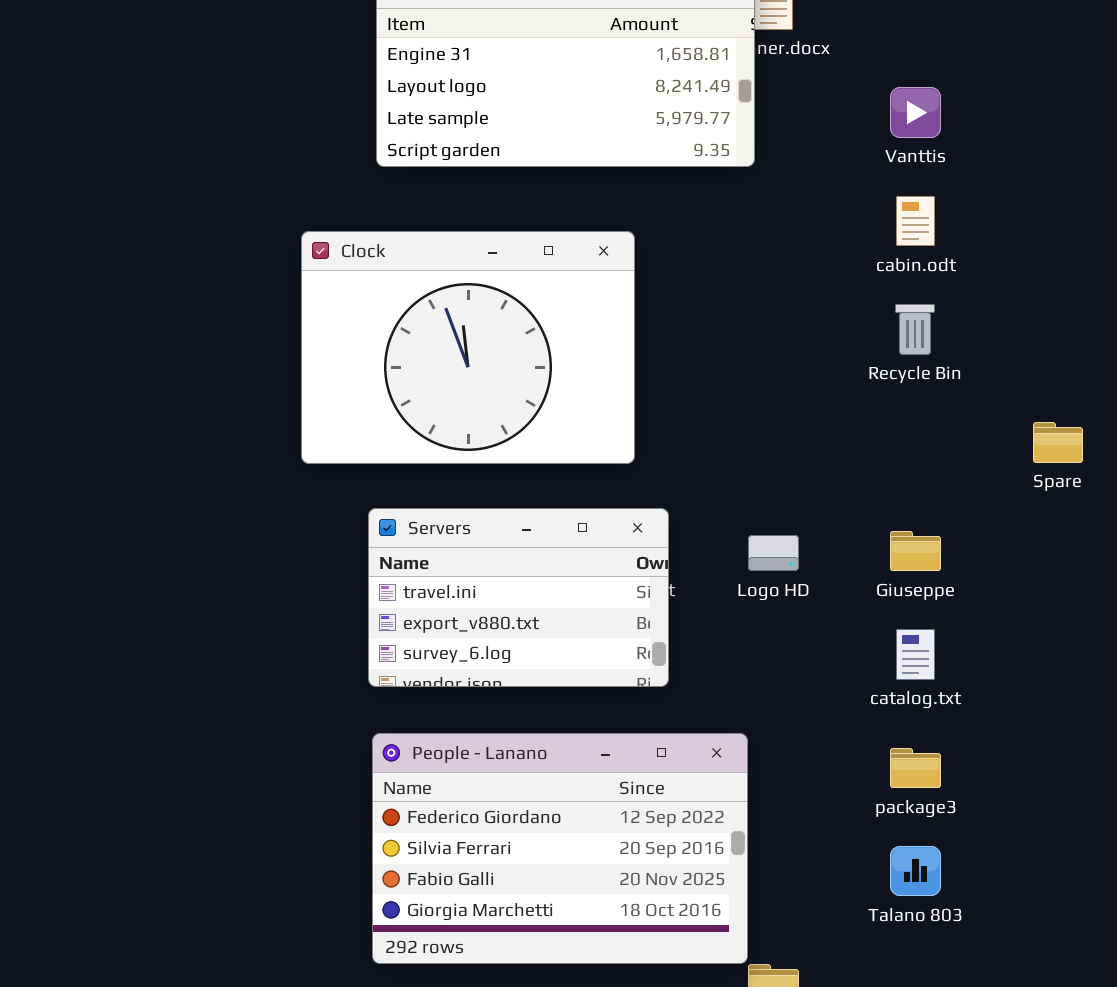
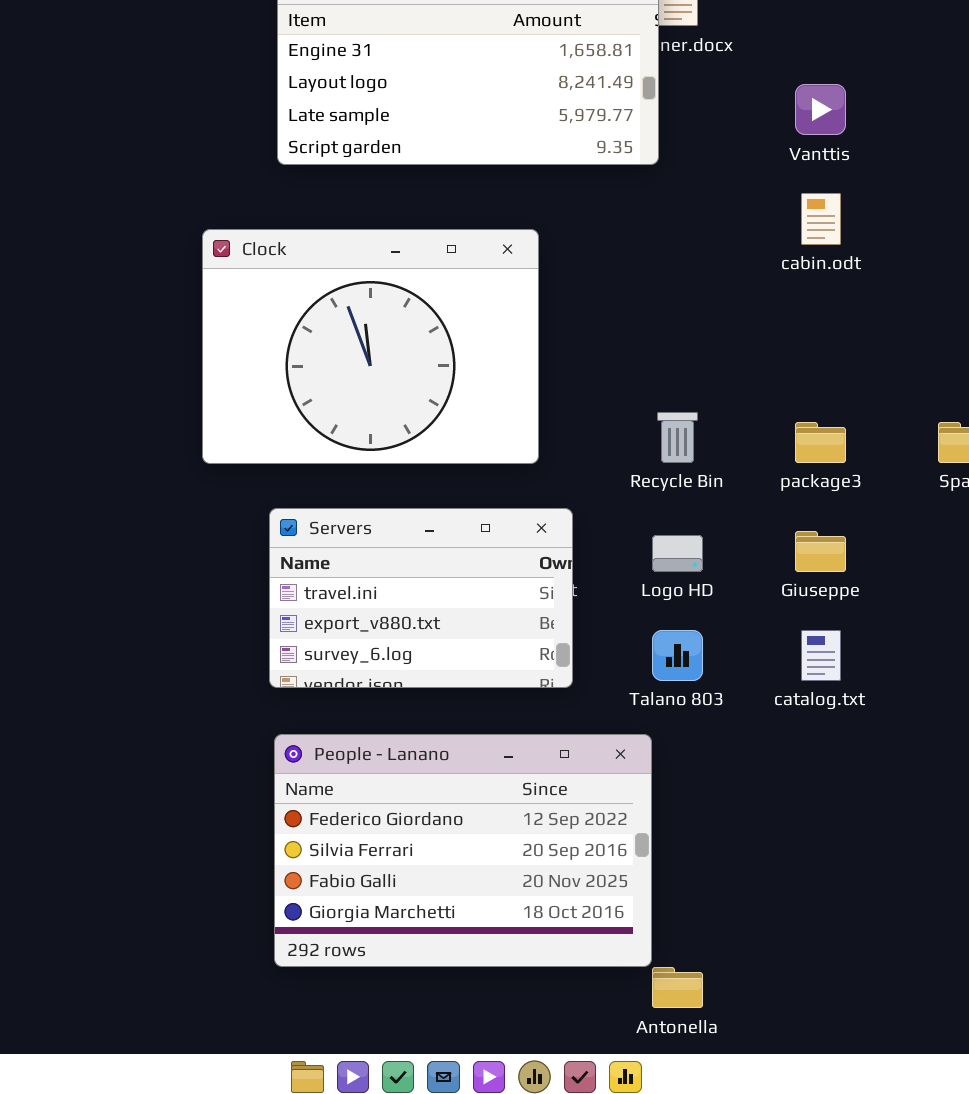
Recycle Bin: [895,304,935,355] -> [657,412,698,463], moved
package3: [890,748,941,788] -> [795,422,846,463], moved
Talano 803: [890,846,941,896] -> [652,630,703,681], moved

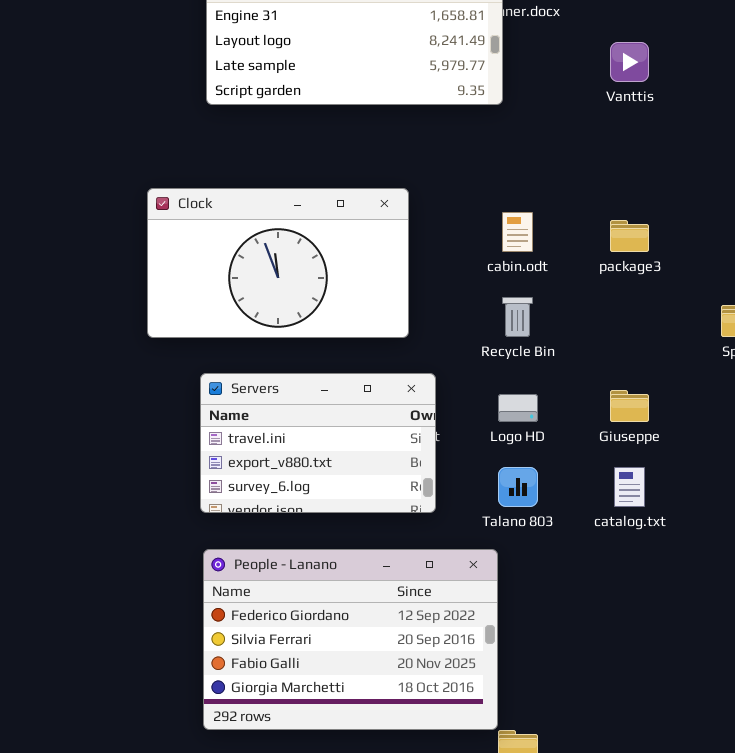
cabin.odt: [801,193,841,245] -> [502,212,533,252], moved
Clock: [202,229,539,464] -> [147,188,409,338], resized
package3: [795,422,846,463] -> [610,220,649,252], moved

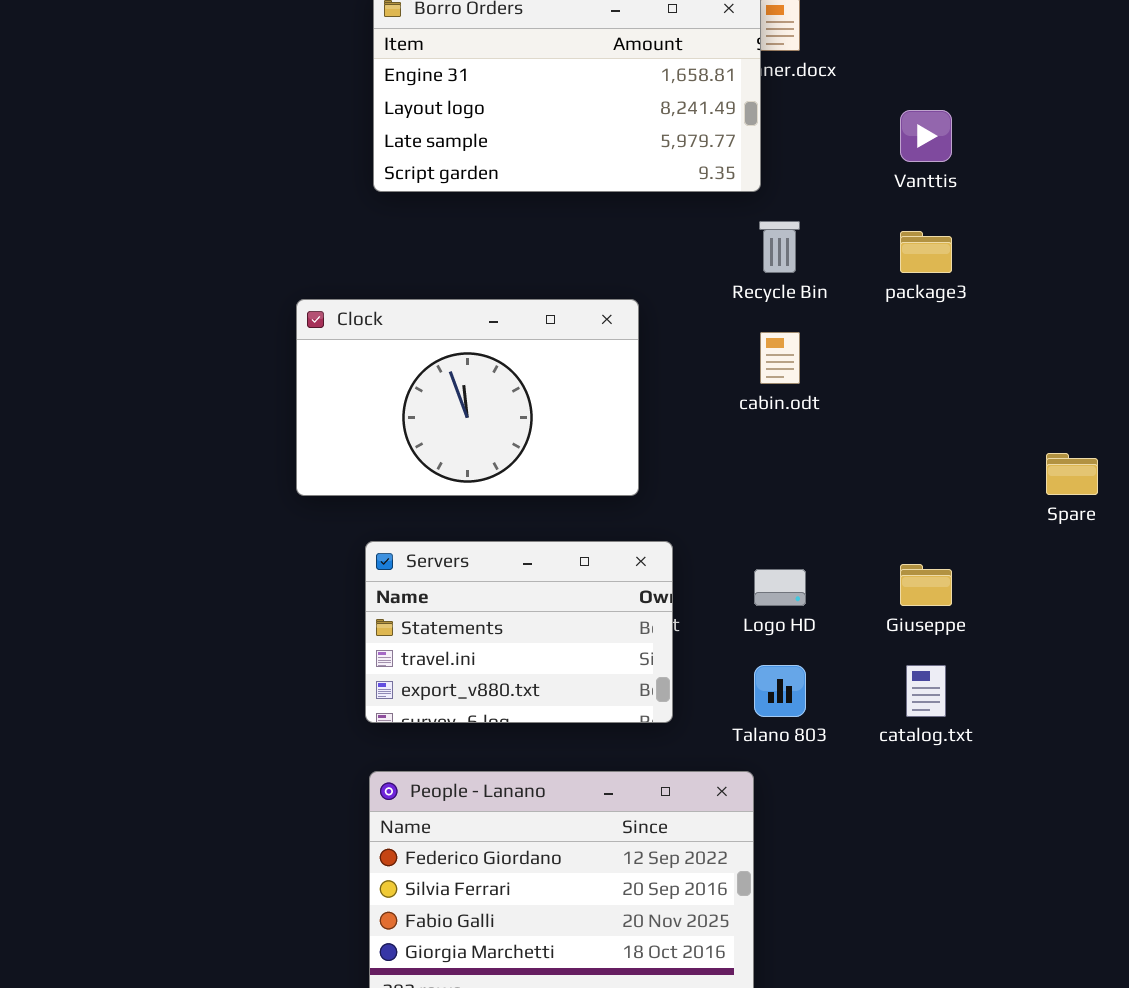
package3: [610,220,649,252] -> [900,231,952,273], moved
Recycle Bin: [502,297,533,337] -> [759,221,800,273], moved
Servers: [200,373,436,513] -> [365,541,673,723], scrolled up 1 row

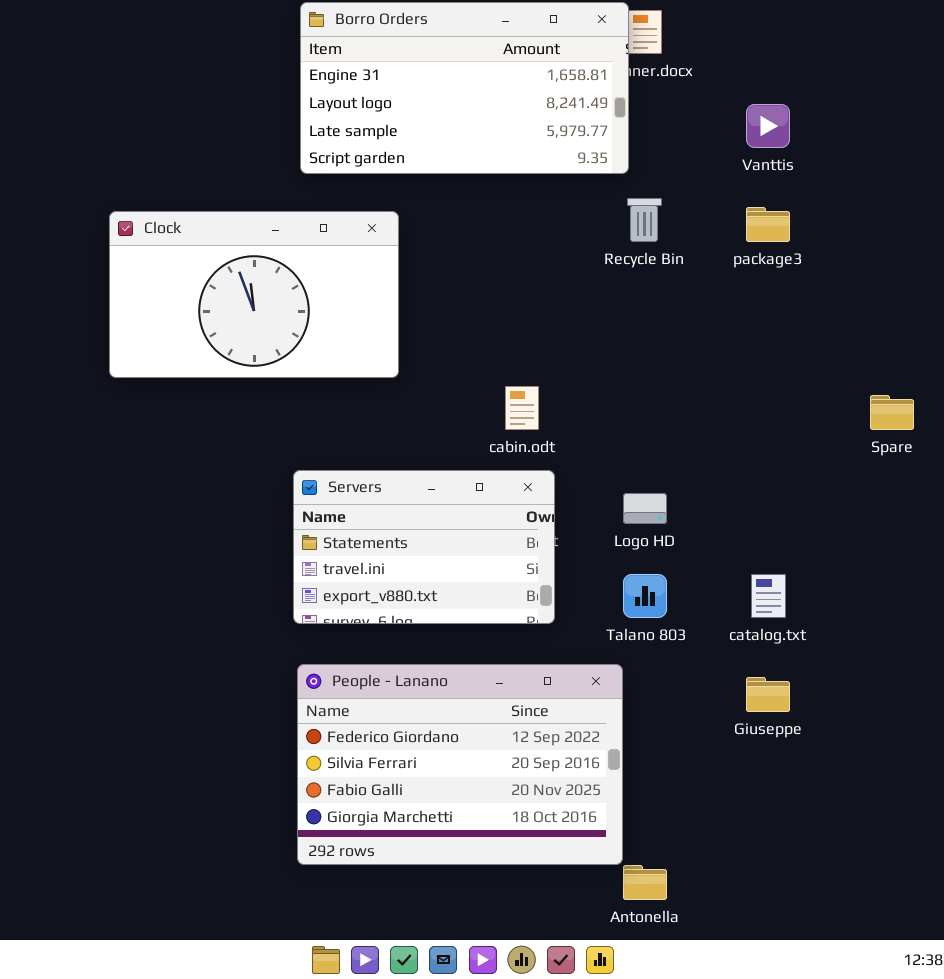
Clock: [296,299,639,496] -> [109,211,399,378], moved
cabin.odt: [760,332,800,384] -> [505,386,539,430], moved
Giuseppe: [900,564,952,606] -> [746,677,790,712], moved

